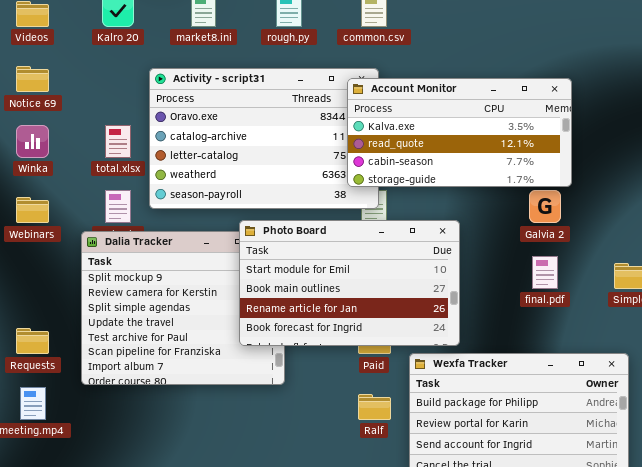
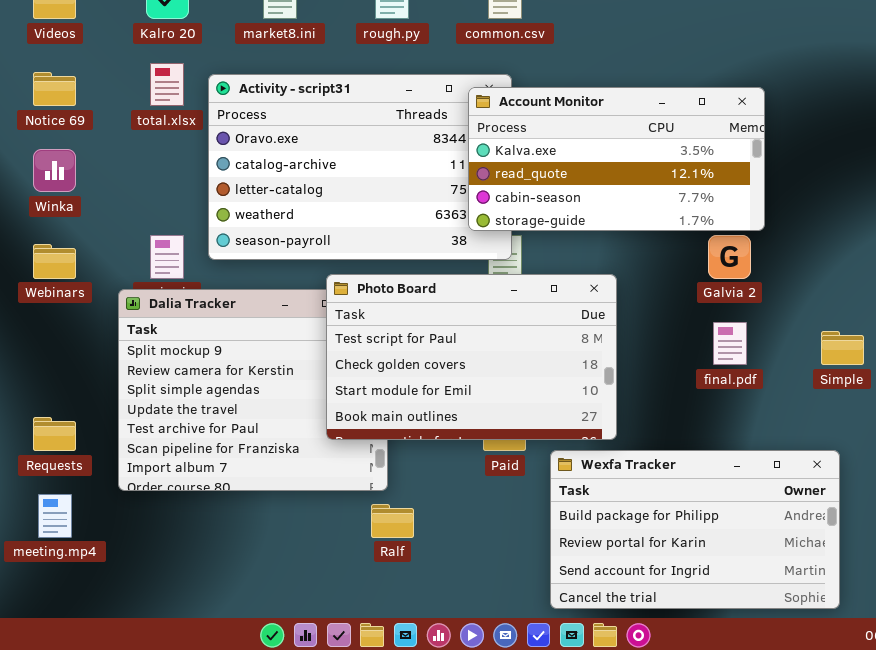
total.xlsx: [105,125,131,158] -> [150,63,184,106], moved
Photo Board: [239,220,460,346] -> [326,274,617,440], scrolled up 2 rows
Ralf: [358,394,391,420] -> [371,504,414,538], moved

